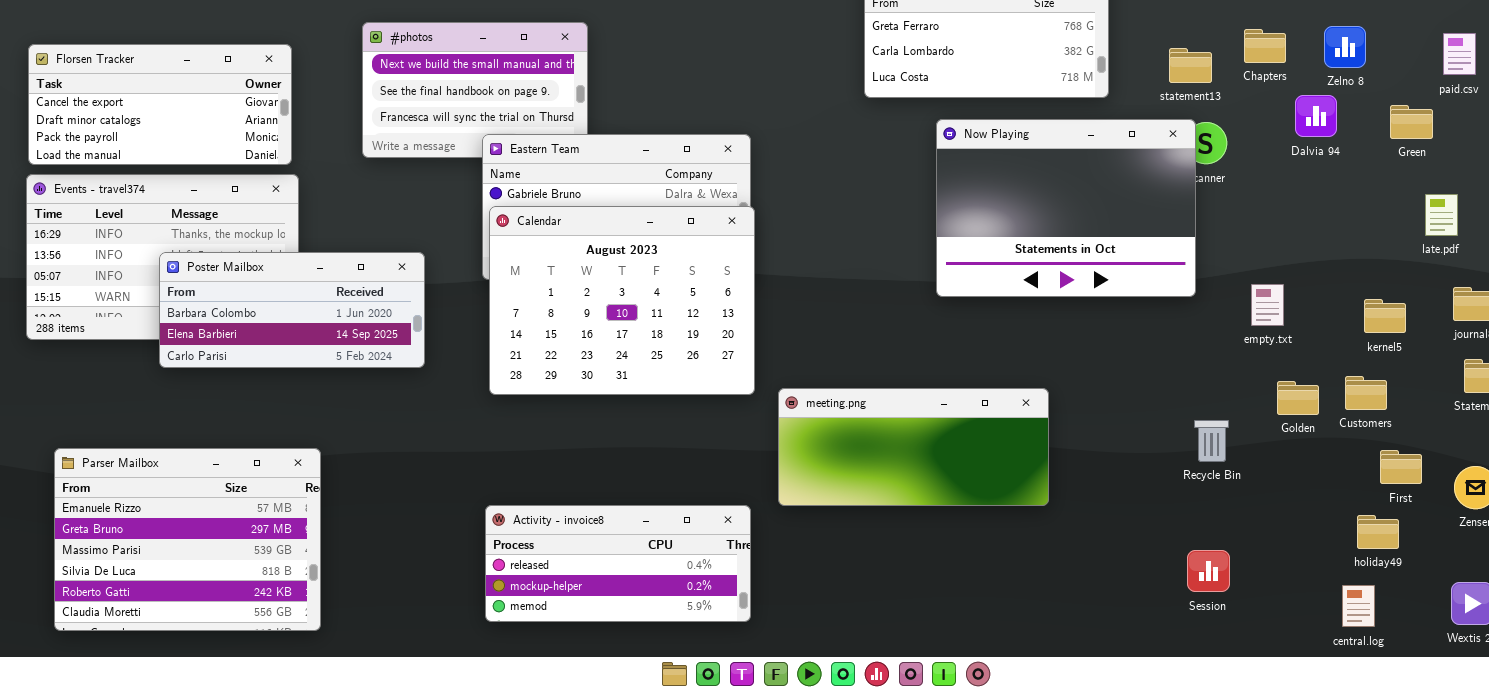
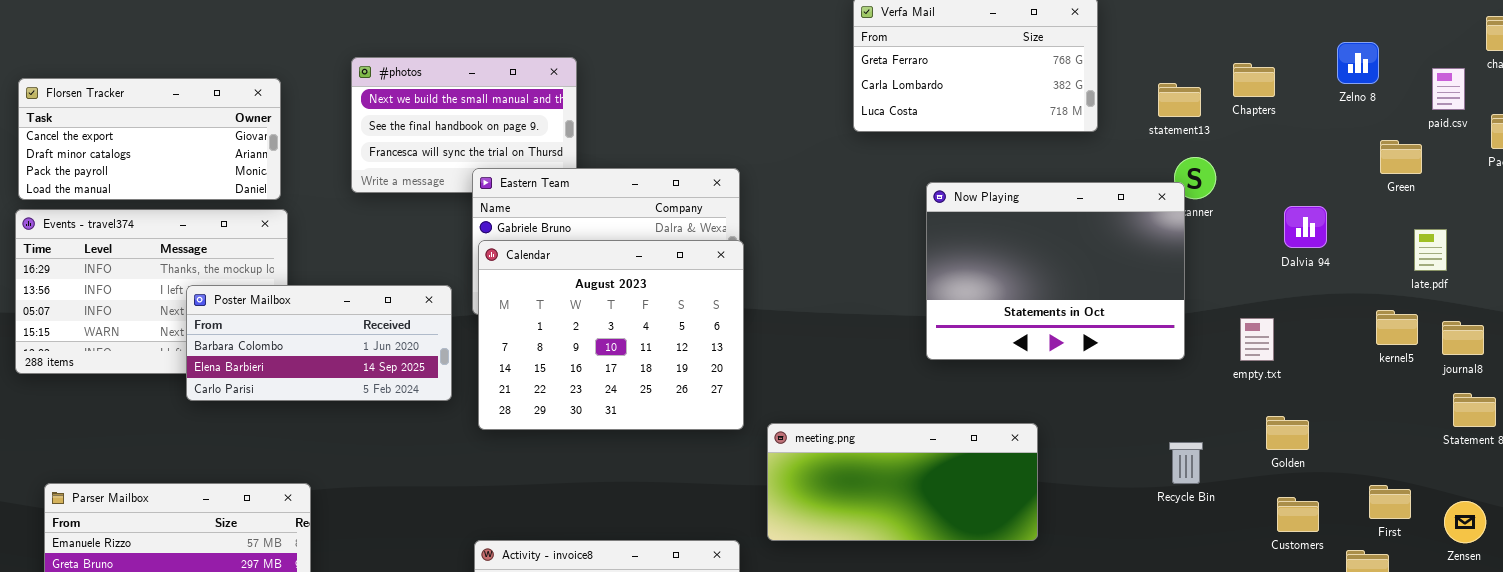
Zelno 8: [1324,26,1366,68] -> [1337,42,1379,84], moved
Dalvia 94: [1295,95,1337,137] -> [1284,206,1327,248], moved
Now Playing: [936,119,1196,297] -> [926,182,1185,360], moved
Poster Mailbox: [159,252,425,368] -> [186,285,452,401], moved
kernel5: [1364,299,1406,333] -> [1376,310,1418,345], moved
Customers: [1345,376,1387,410] -> [1277,497,1319,532], moved
Recycle Bin: [1194,420,1229,462] -> [1169,442,1203,484], moved

